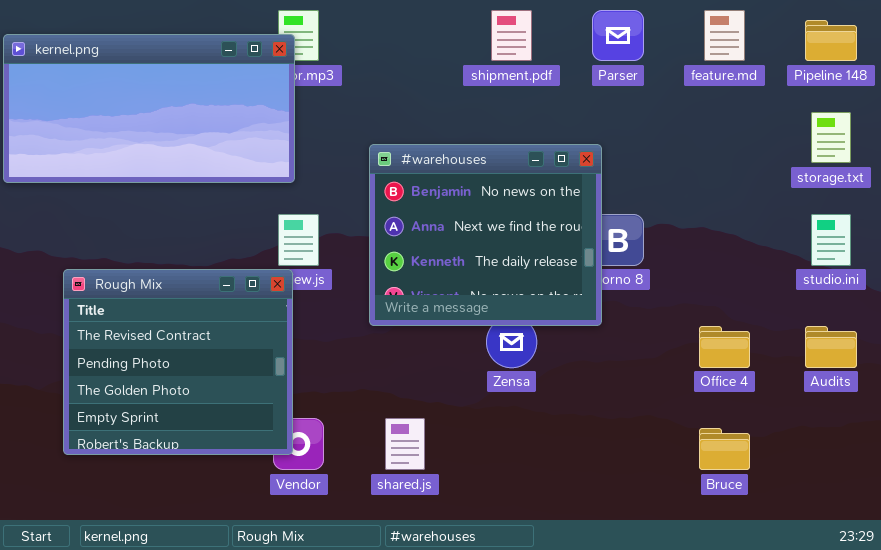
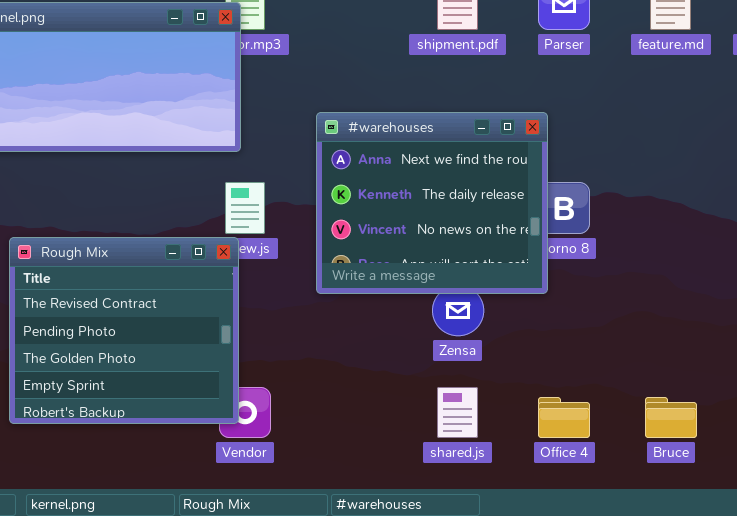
#warehouses: [369,144,602,326] -> [316,112,548,294], scrolled down 1 row
Office 4: [699,326,750,368] -> [538,397,590,438], moved
shared.js: [385,418,425,470] -> [437,387,478,438], moved

